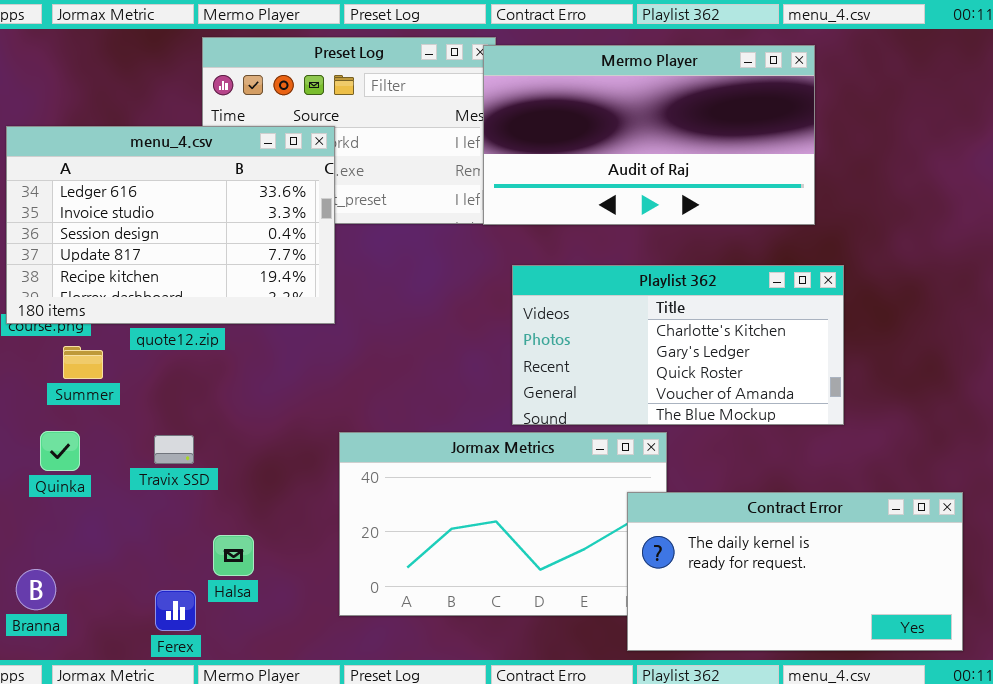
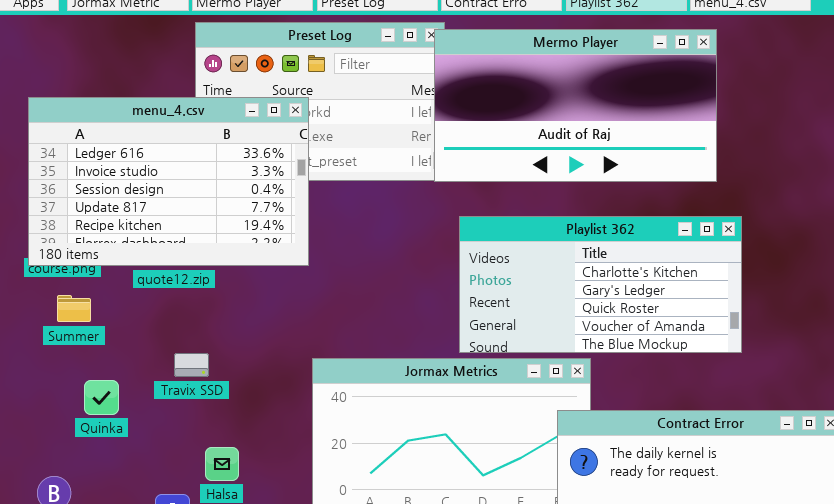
Summer: [63,346,103,379] -> [57,295,91,322], moved
Quinka: [40,431,80,471] -> [84,380,119,415], moved
Travix SSD: [154,435,194,464] -> [174,353,209,377], moved

